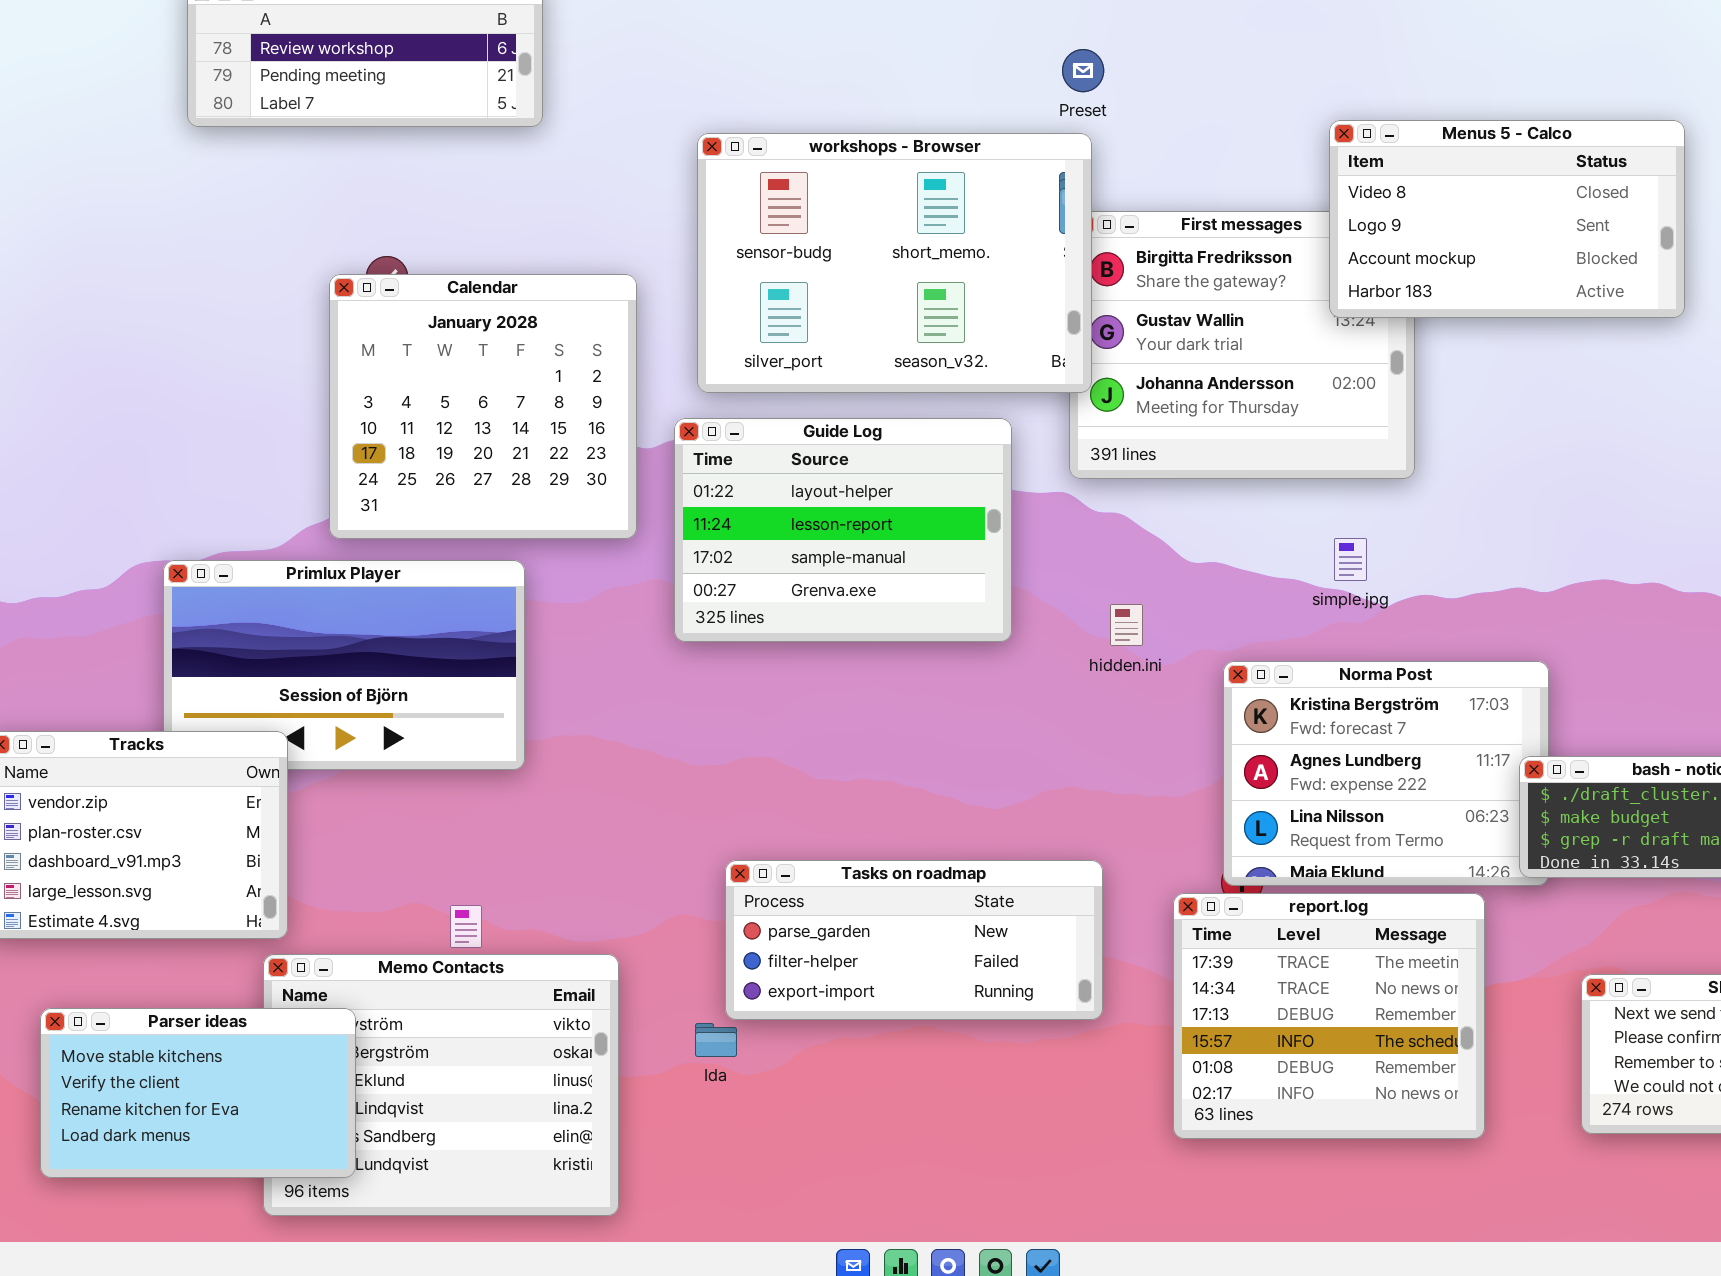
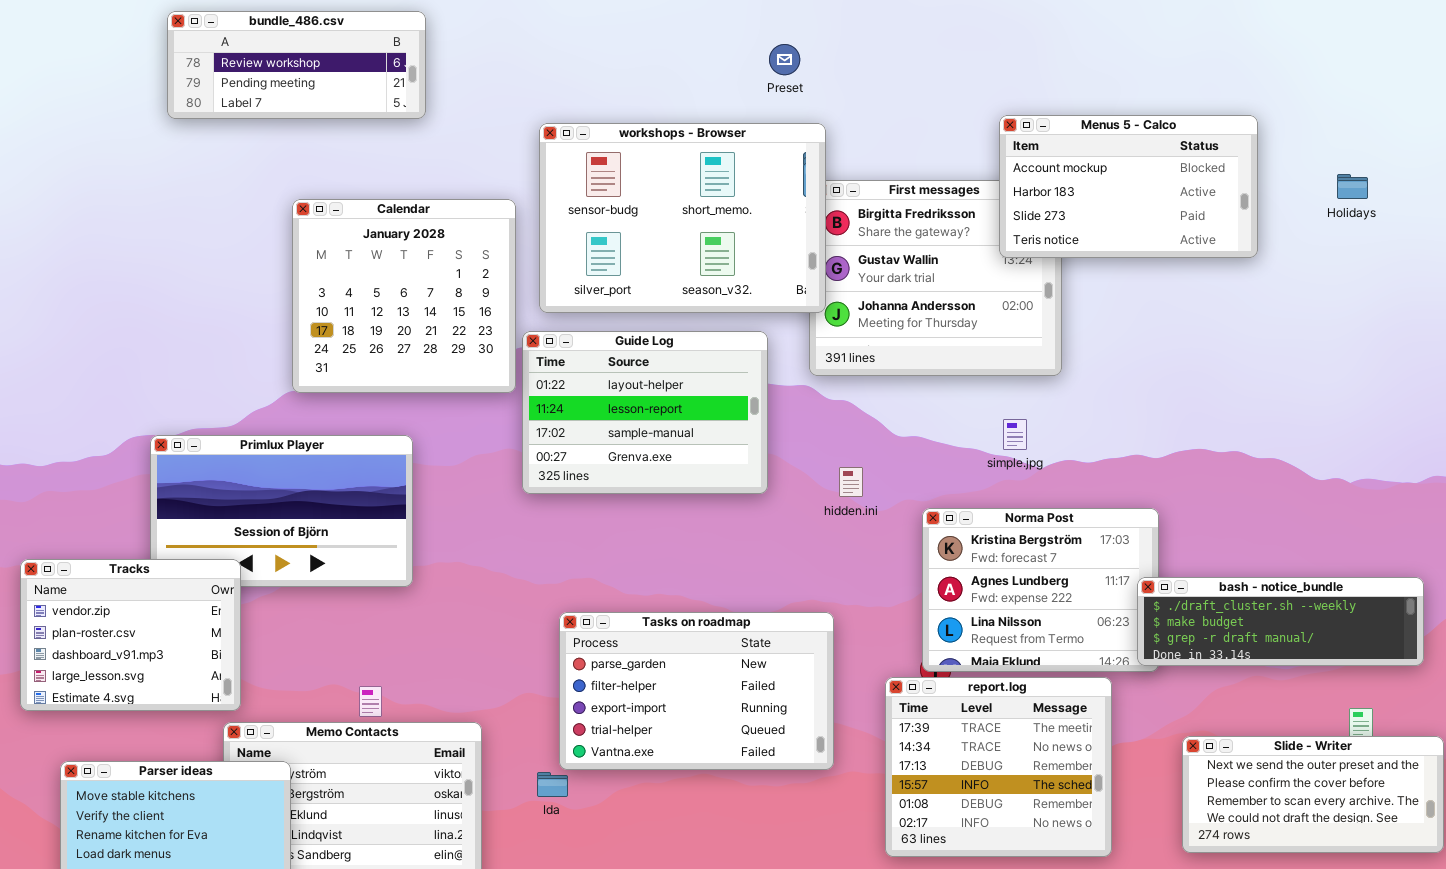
Preset: [1062,49,1104,92] -> [769,44,800,75], moved
Menus 5 - Calco: [1329,120,1685,318] -> [999,115,1258,258], scrolled down 2 rows
Calendar: [329,274,637,539] -> [292,199,516,393], moved
Tasks on roadmap: [725,860,1103,1020] -> [559,612,834,770], resized

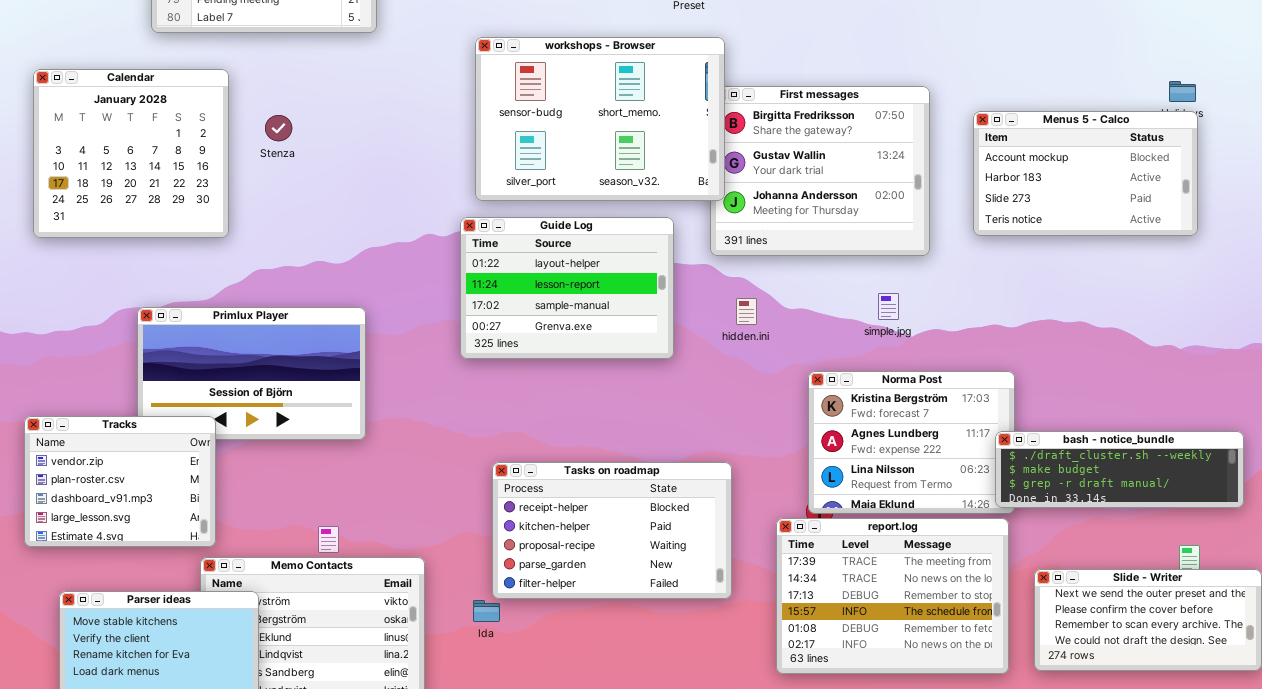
Menus 5 - Calco: [999,115,1258,258] -> [973,111,1198,236], moved
Calendar: [292,199,516,393] -> [33,69,229,238], moved
hidden.ini: [839,467,863,497] -> [736,298,757,325], moved
Tasks on roadmap: [559,612,834,770] -> [492,462,732,599], scrolled up 3 rows
report.log: [885,677,1112,857] -> [776,518,1009,674], resized

